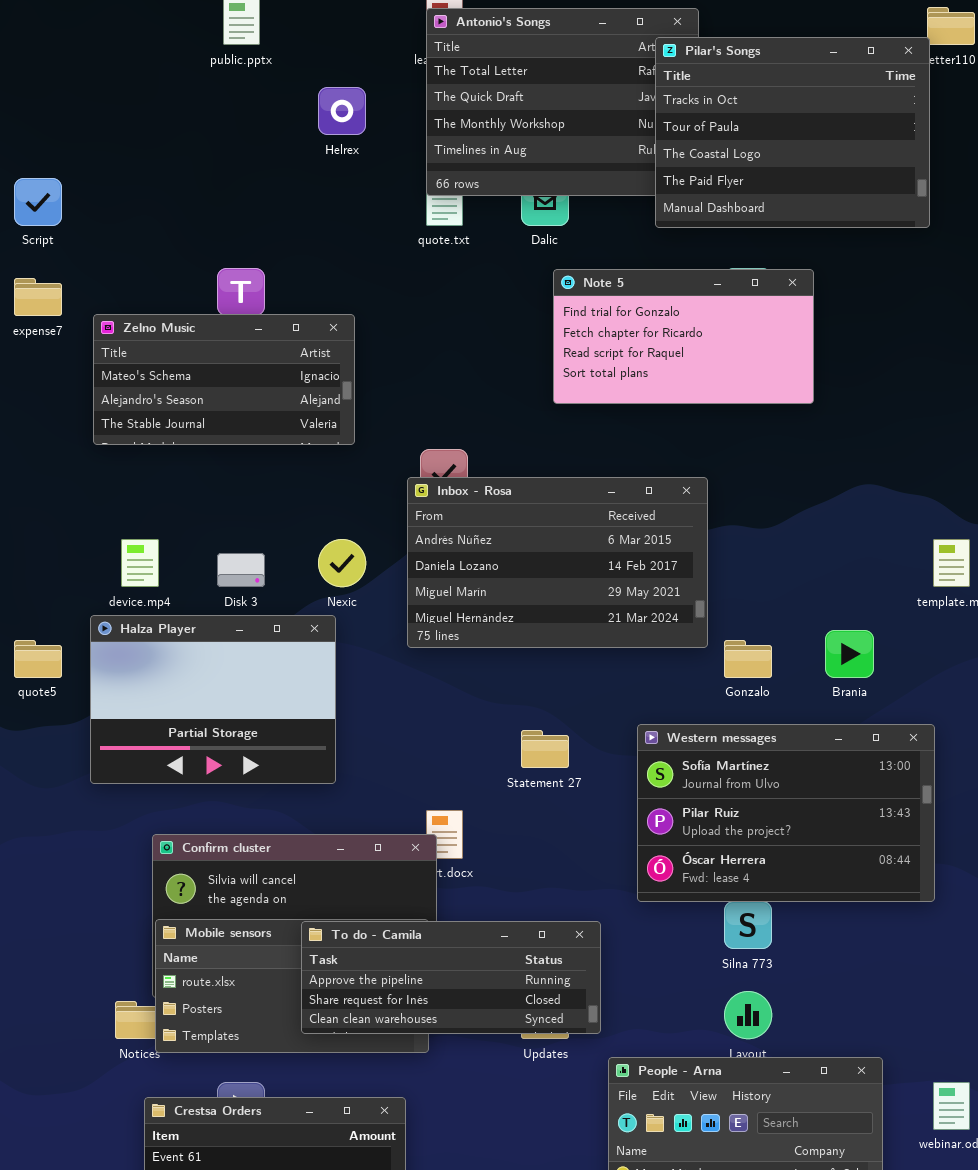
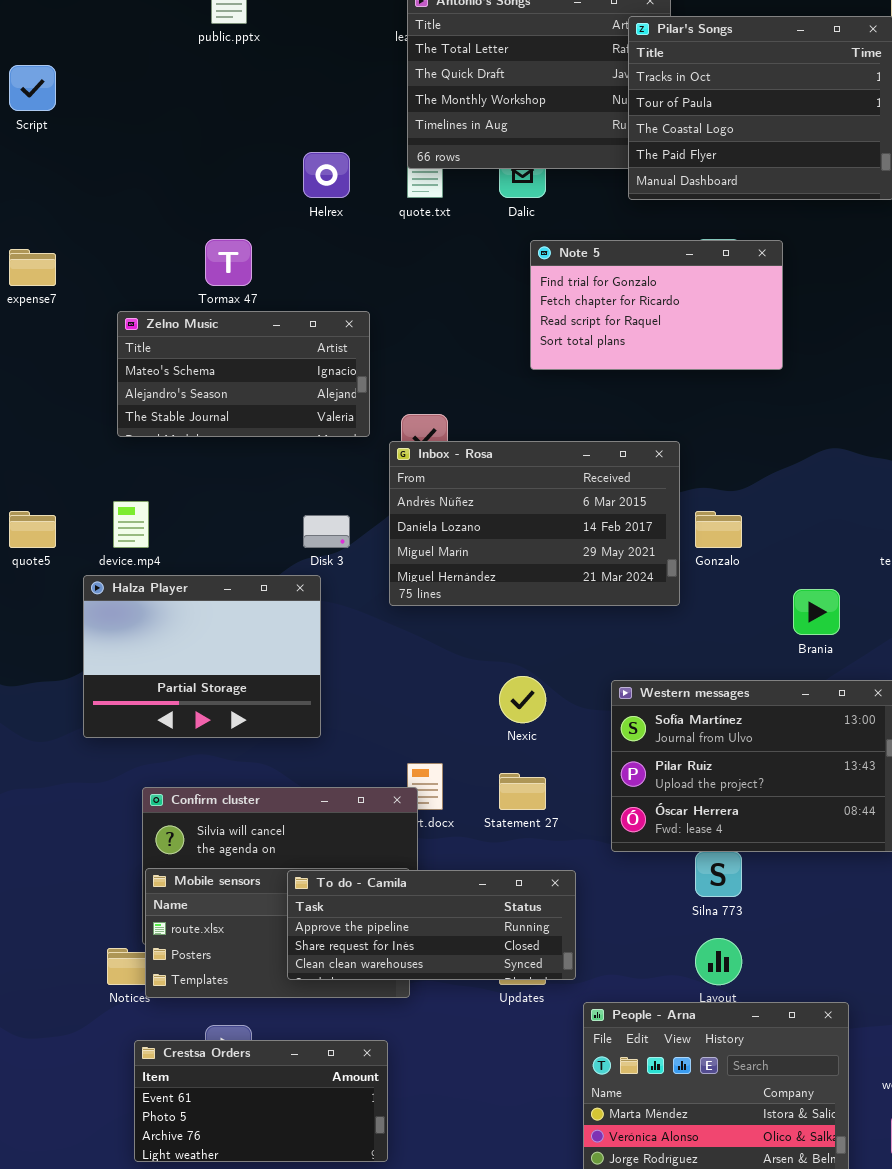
Helrex: [318,87,366,135] -> [303,152,350,198], moved
Script: [14,178,62,226] -> [9,65,56,111], moved
Zelno Music: [93,314,355,445] -> [117,311,370,437], moved
Nexic: [318,539,366,587] -> [499,676,546,723], moved
Disk 3: [217,553,265,587] -> [303,515,350,548], moved
quote5: [14,640,62,678] -> [9,511,56,548], moved
Gonzalo: [724,640,772,678] -> [695,511,742,548], moved
Statement 27: [521,730,569,768] -> [499,773,546,810], moved

